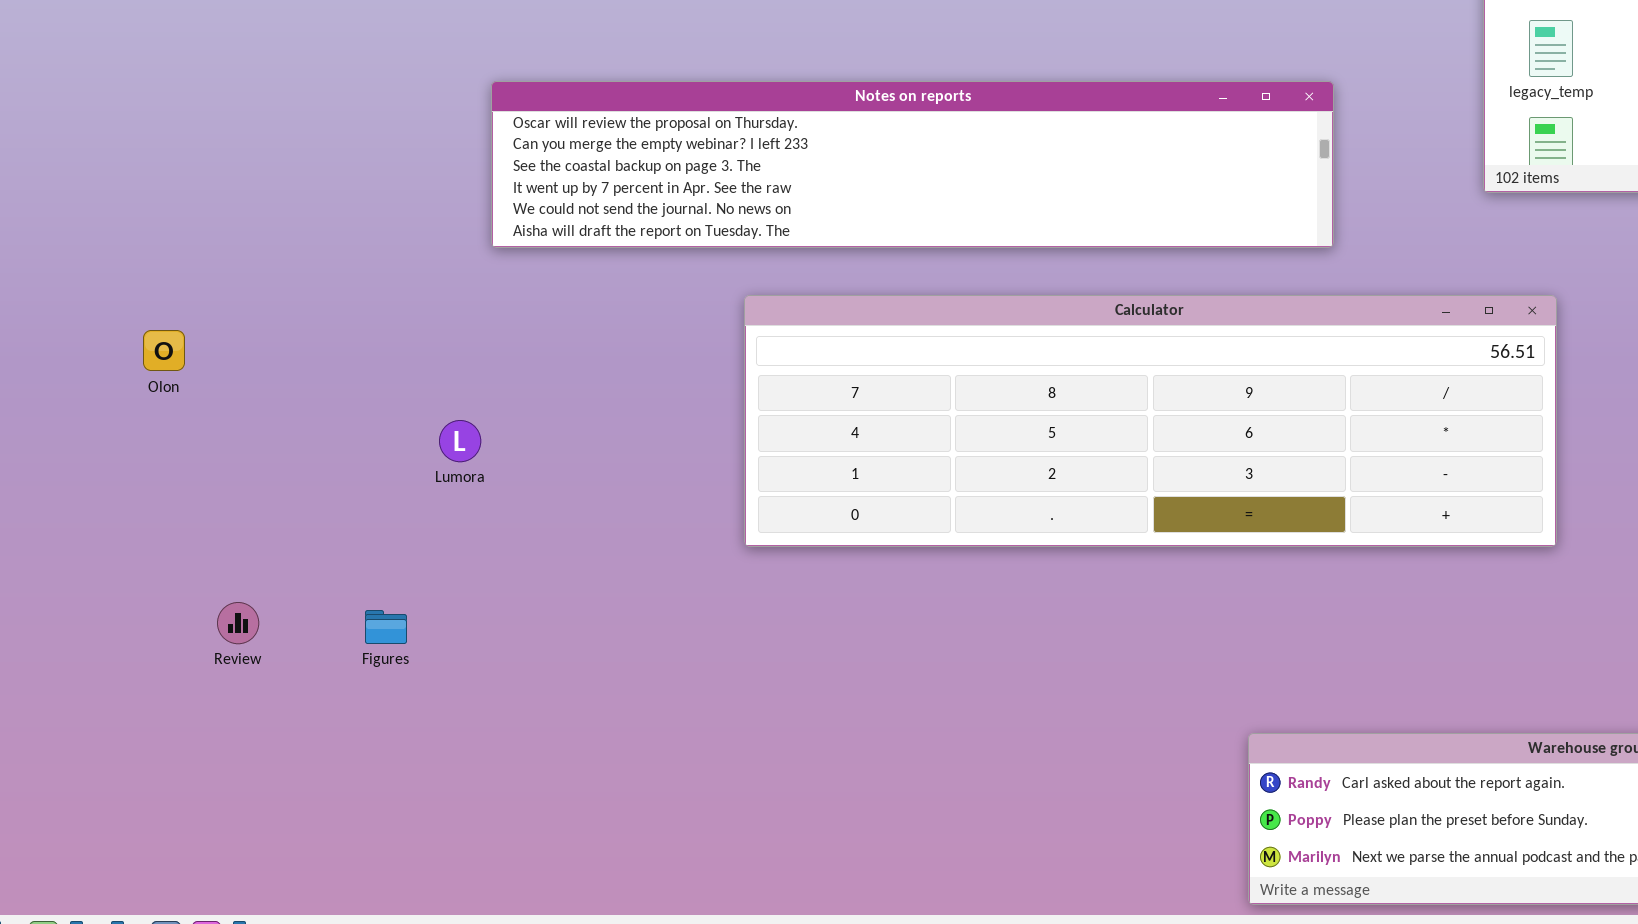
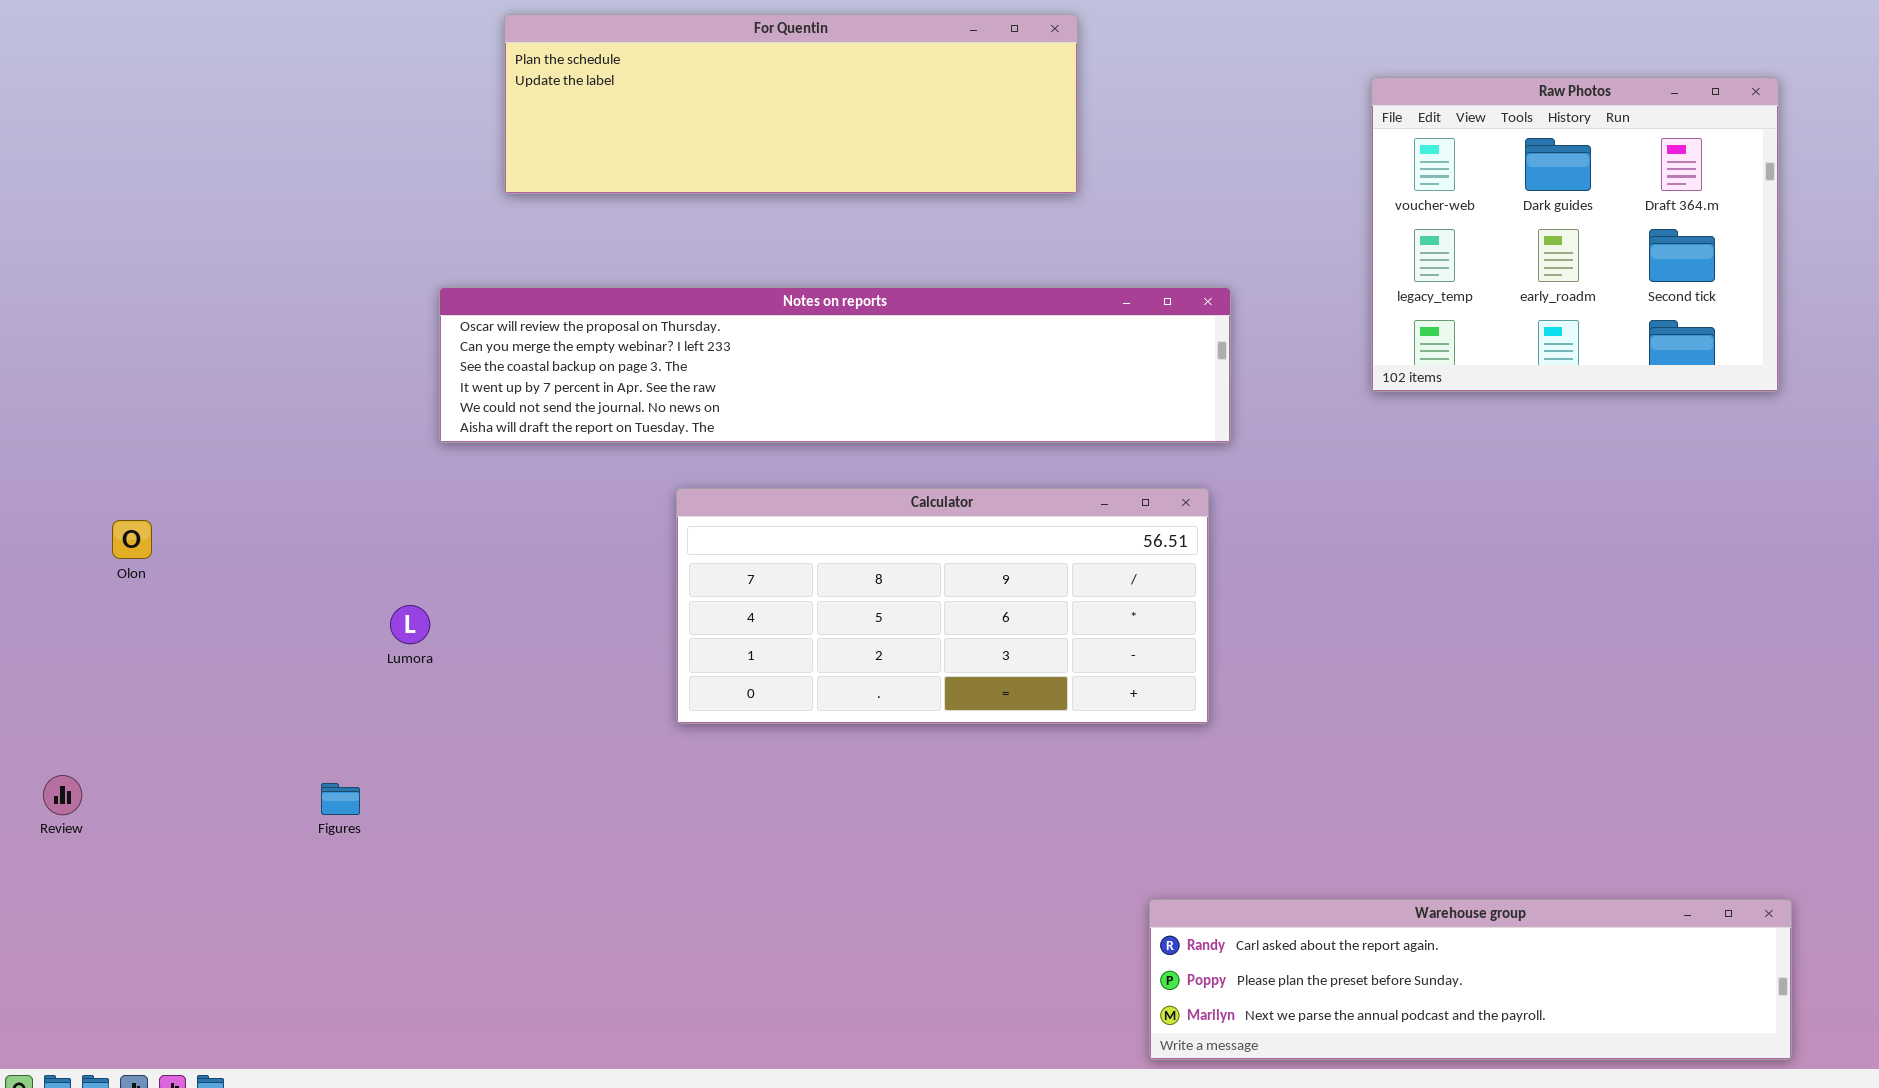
Calculator: [744,295,1557,547] -> [676,488,1209,724], resized
Review: [217,602,259,644] -> [43,775,82,815], moved

